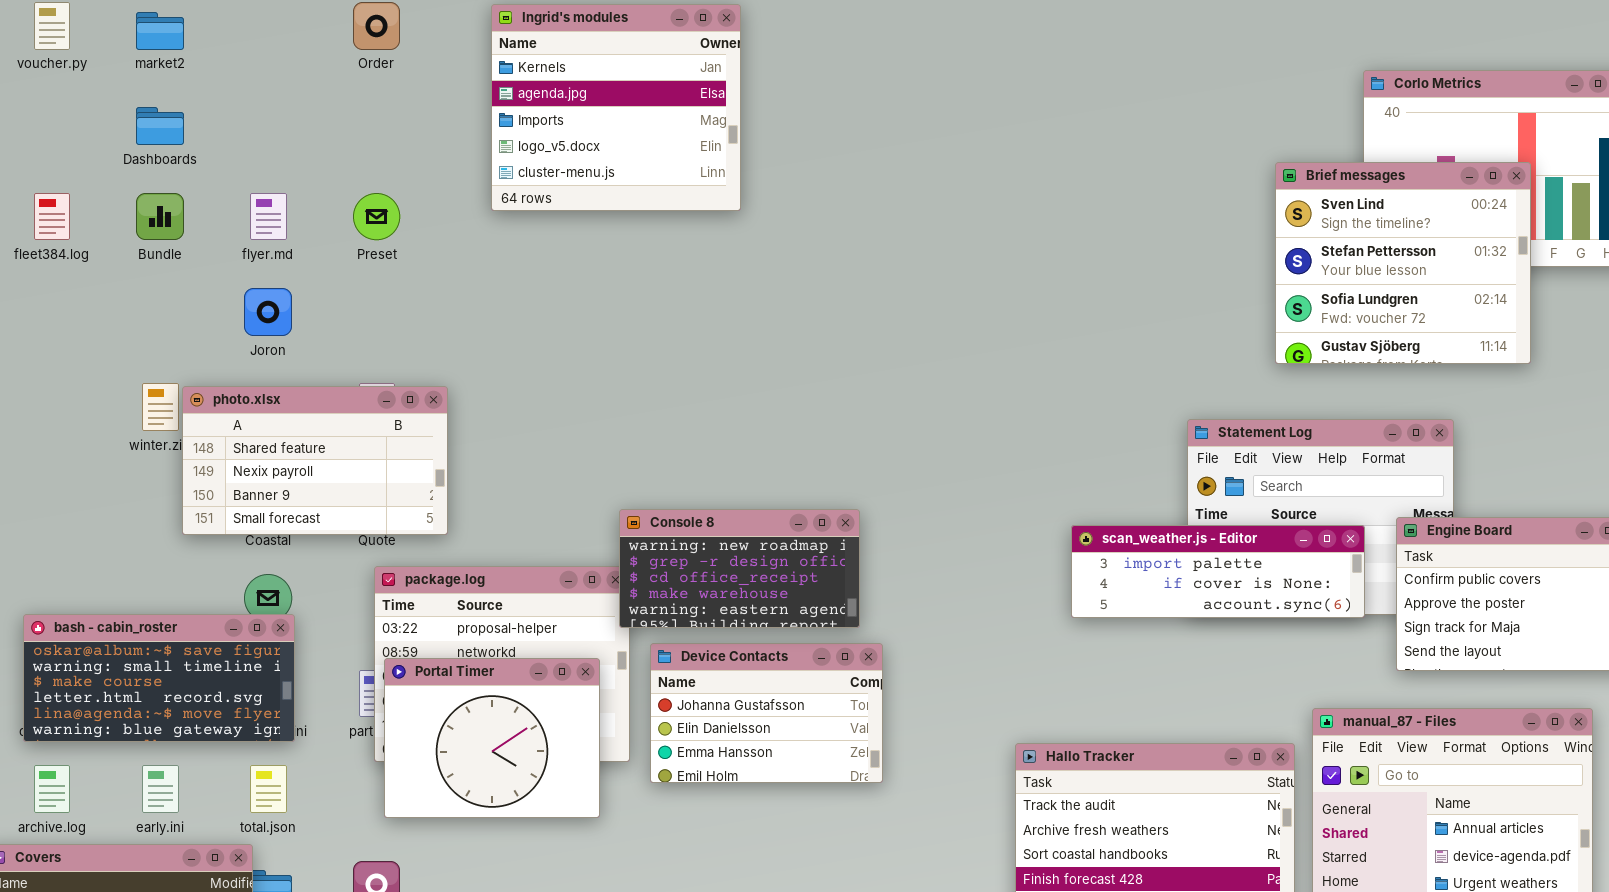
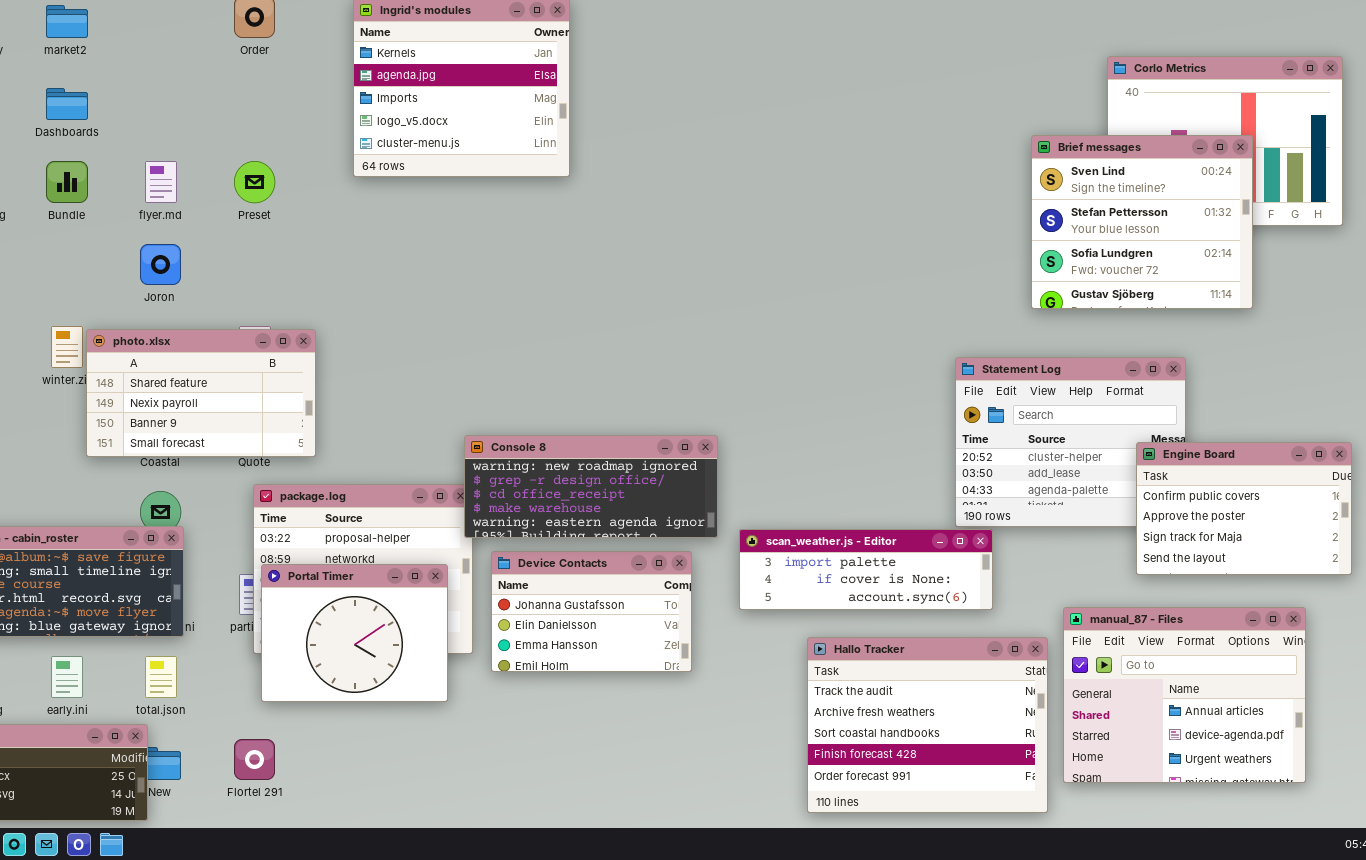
Console 8: [619,509,860,628] -> [464,435,718,538], resized
scan_weather.js - Editor: [1071,525,1365,618] -> [739,529,993,610], moved

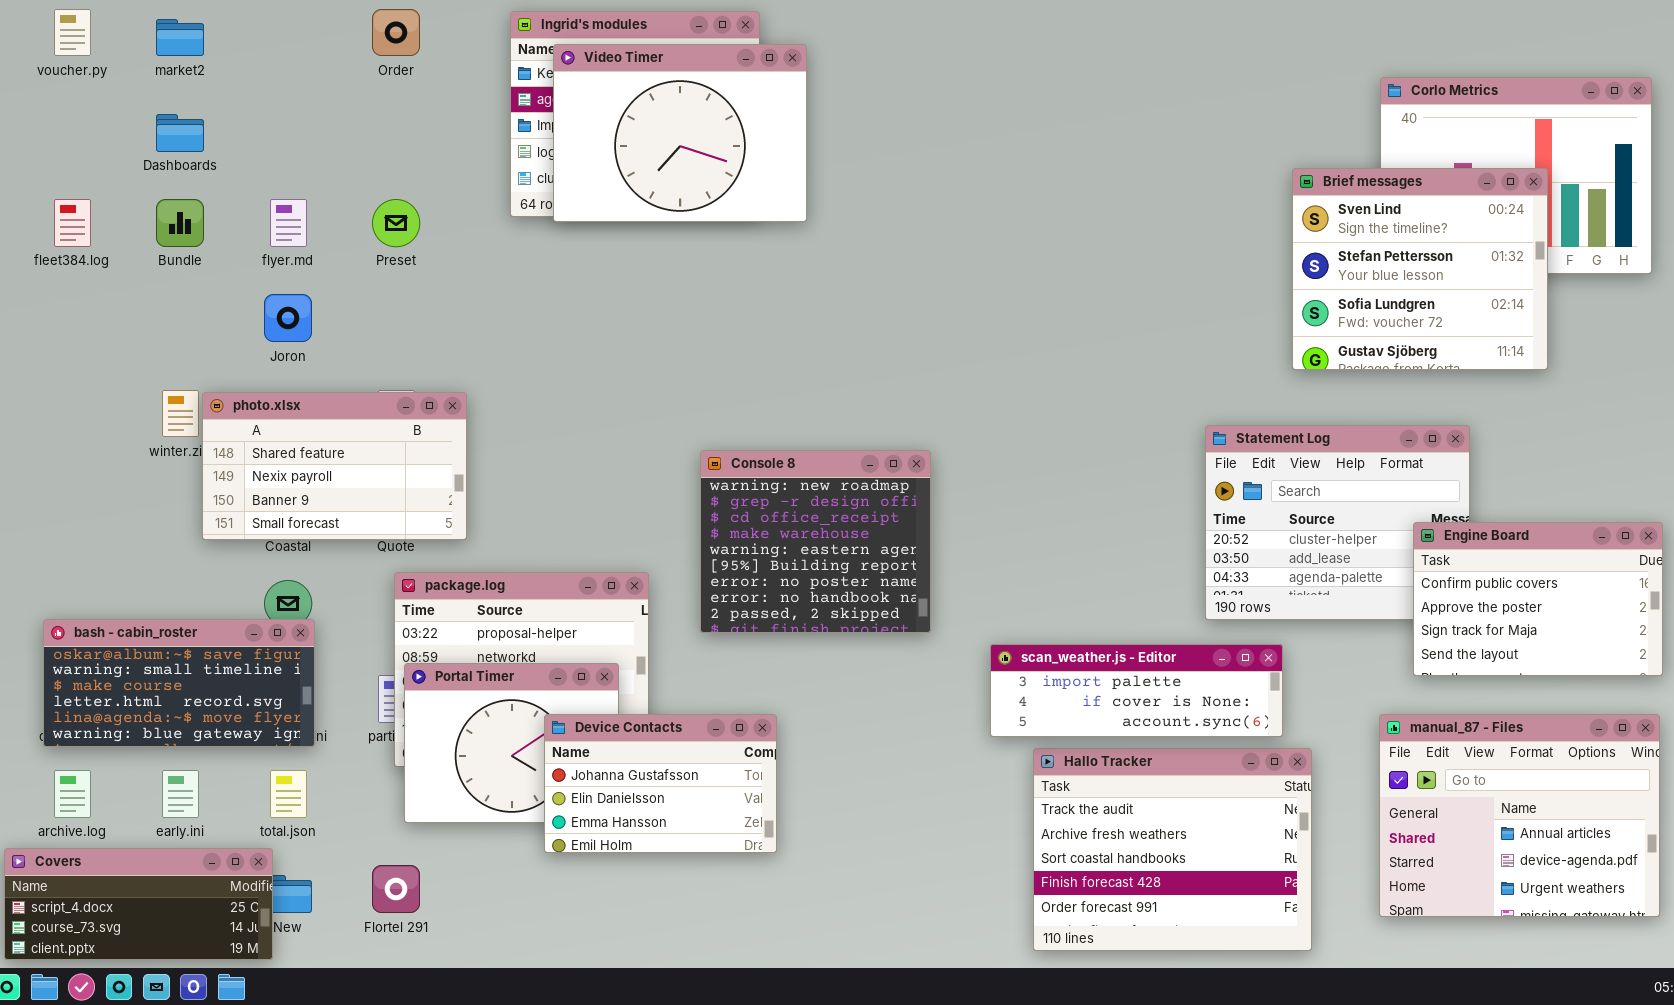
Video Timer: none -> [553,44,807,222], opened
Console 8: [464,435,718,538] -> [700,450,931,633], resized
scan_weather.js - Editor: [739,529,993,610] -> [990,644,1283,737], moved
Device Contacts: [491,551,692,672] -> [544,714,777,853], moved
manual_87 - Files: [1063,607,1306,783] -> [1379,714,1660,917], moved

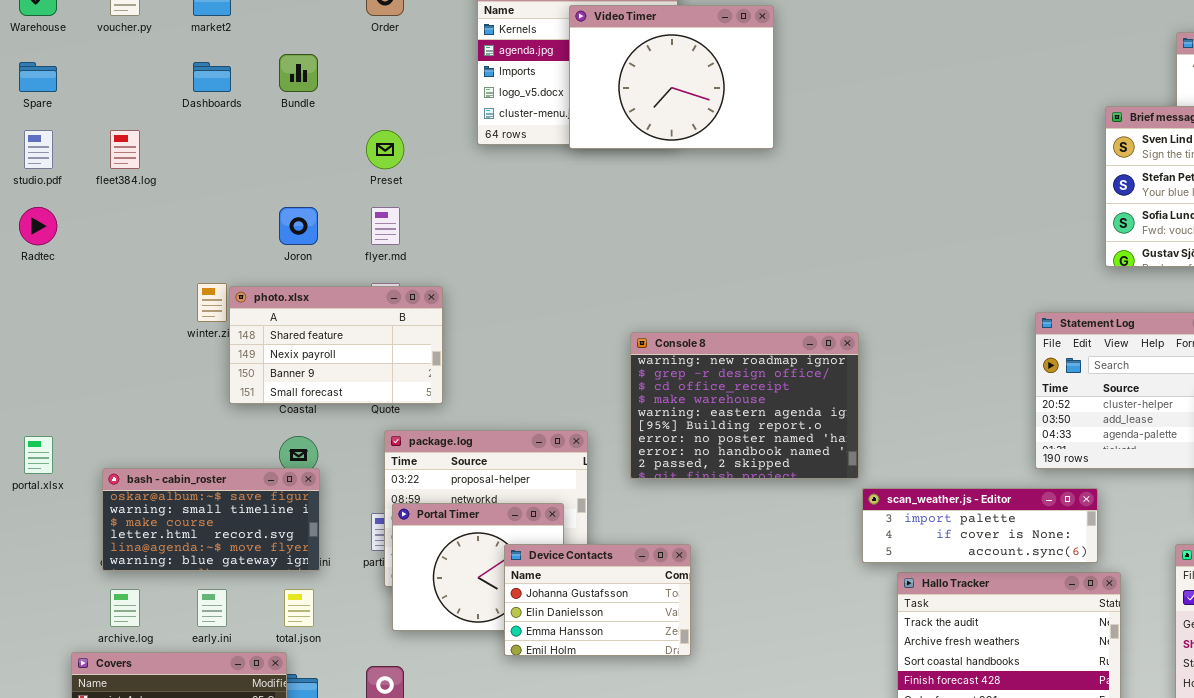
Video Timer: [553,44,807,222] -> [569,5,774,149], moved
Bundle: [156,199,204,247] -> [279,54,318,92], moved
flyer.md: [270,199,307,247] -> [371,207,400,245], moved
Console 8: [700,450,931,633] -> [630,332,859,479], resized

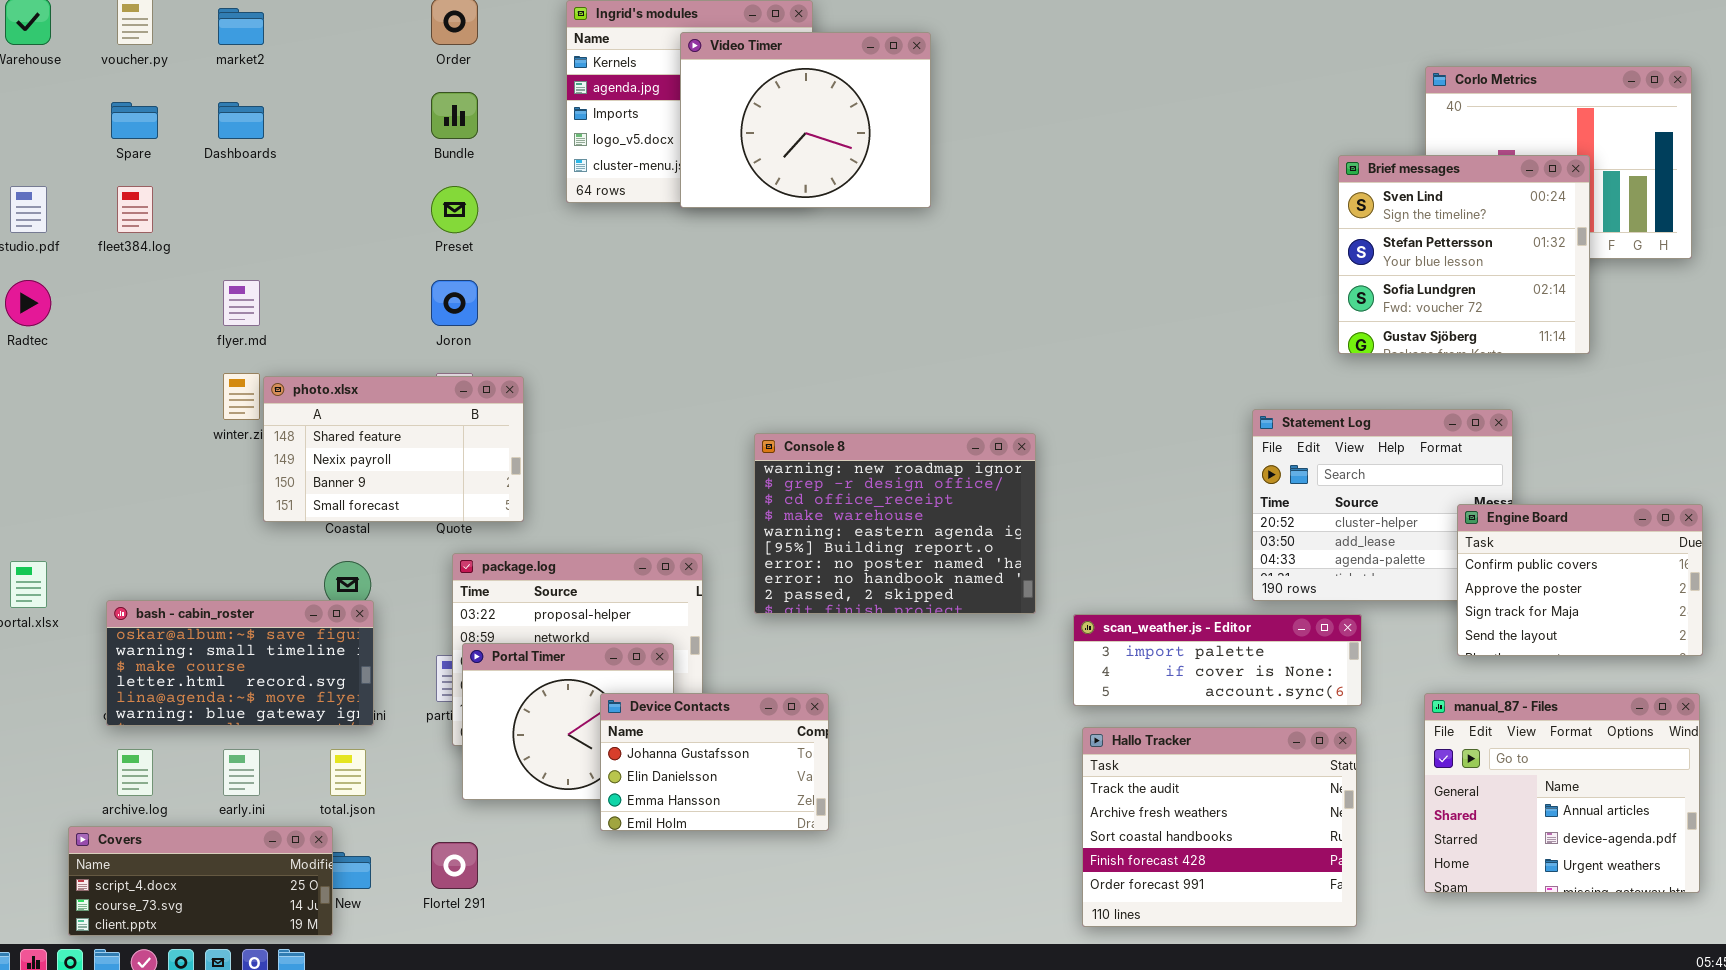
Bundle: [279,54,318,92] -> [431,92,478,139], moved
Spare: [19,62,57,92] -> [111,102,158,139], moved
Joron: [279,207,318,245] -> [431,280,478,326], moved
flyer.md: [371,207,400,245] -> [223,280,260,326], moved
scan_weather.js - Editor: [862,488,1098,563] -> [1073,614,1362,706], moved

